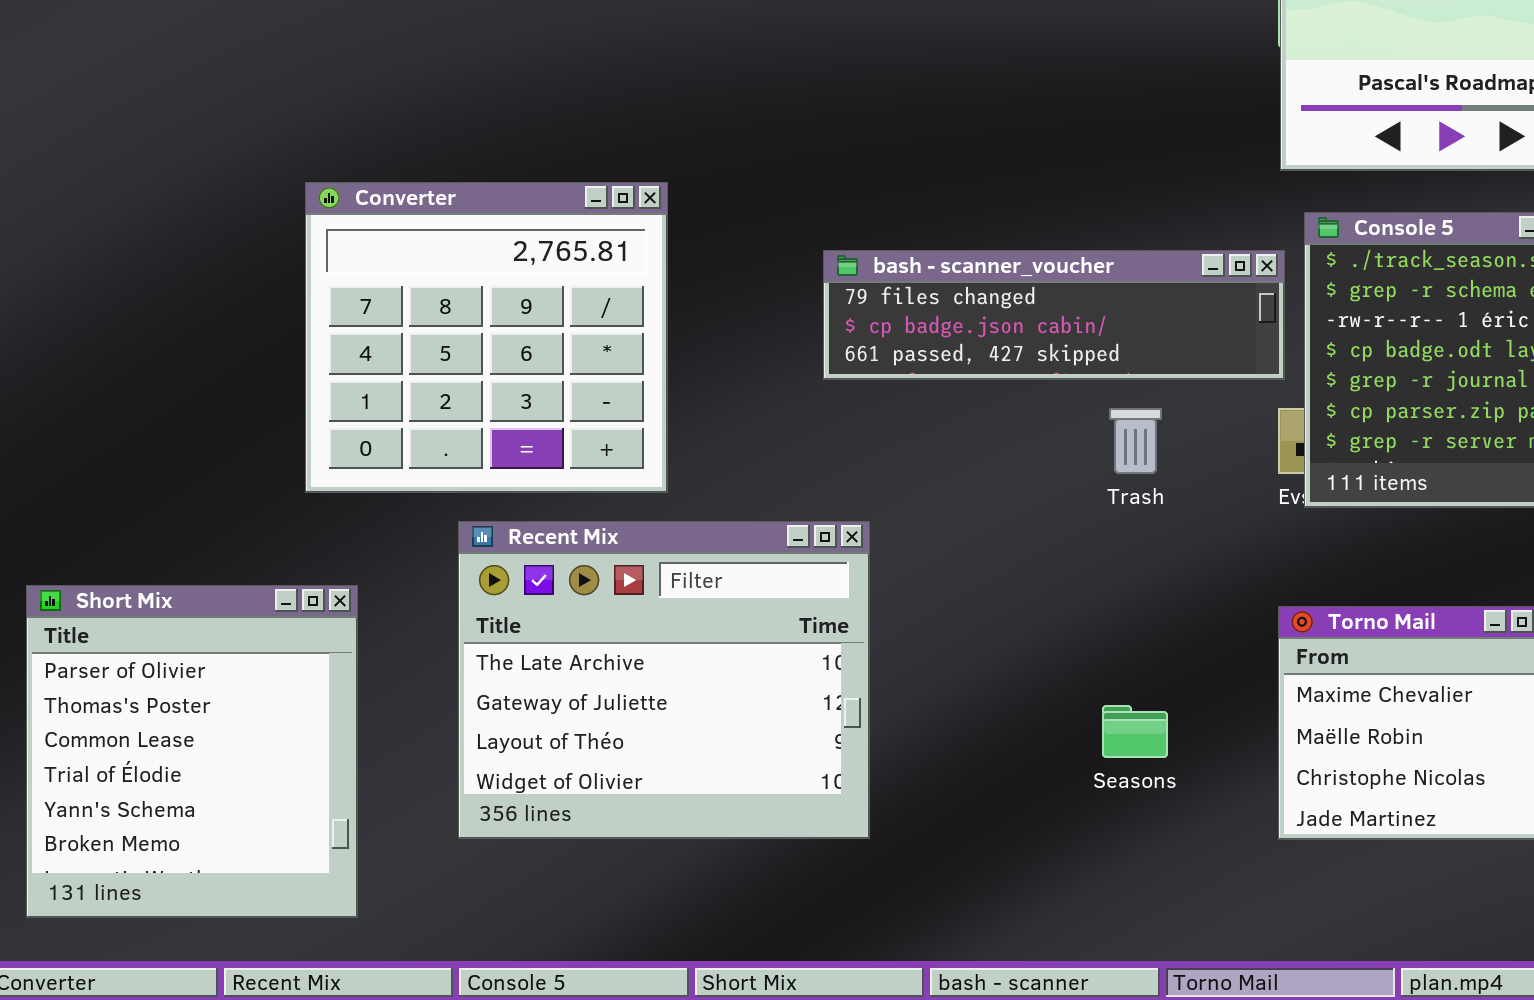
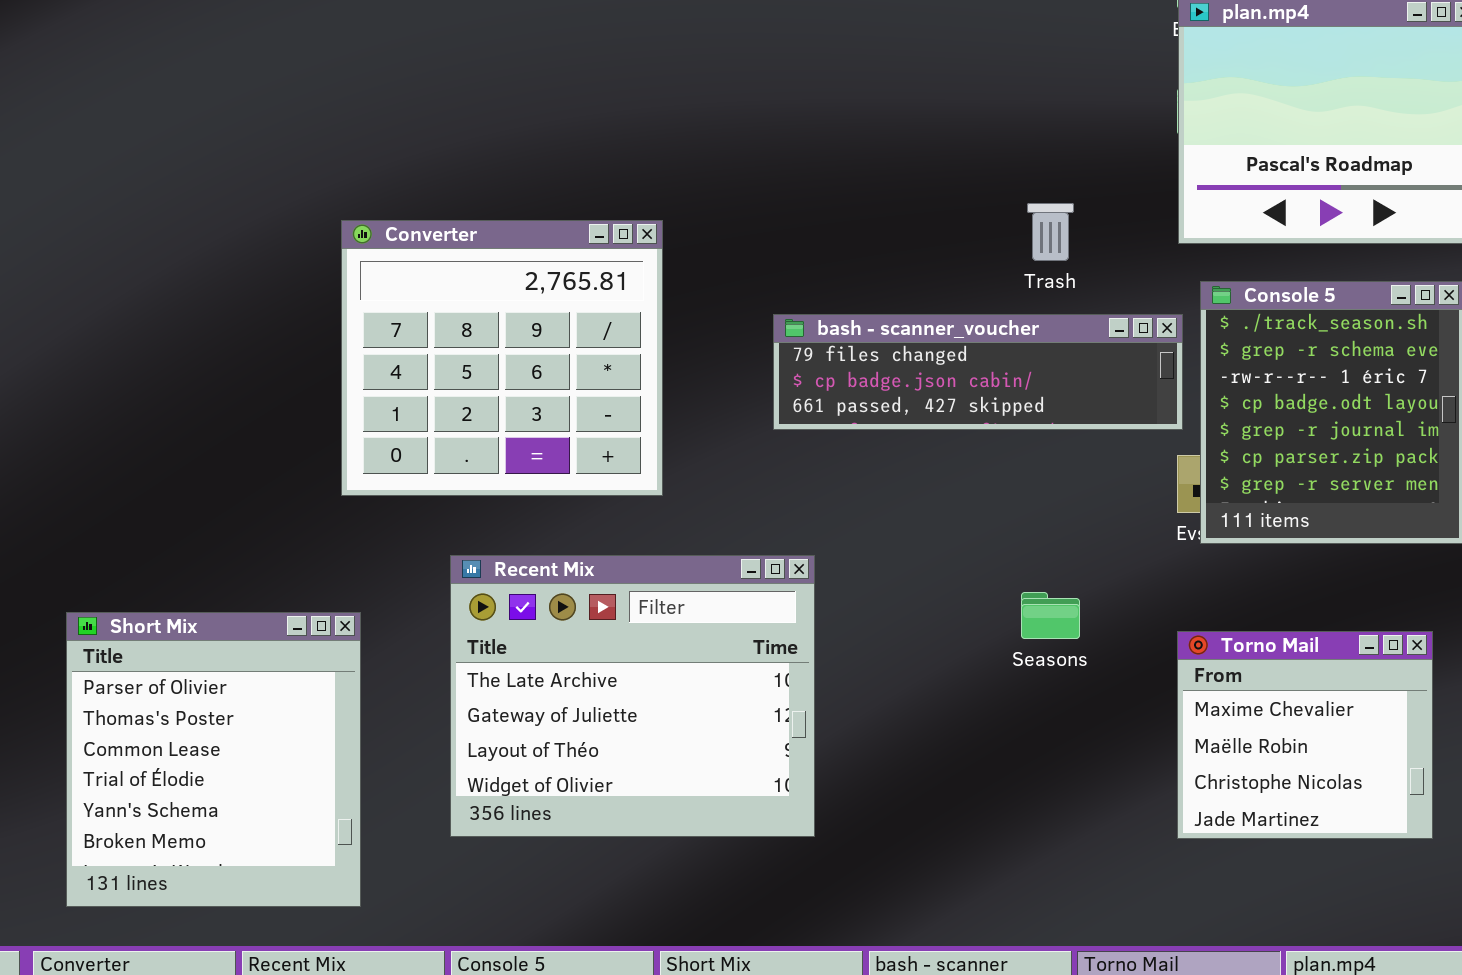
Converter: [305,182,668,493] -> [341,220,663,496], moved
Trash: [1109,408,1162,474] -> [1027,203,1074,261], moved
Seasons: [1102,705,1168,758] -> [1021,592,1080,639], moved

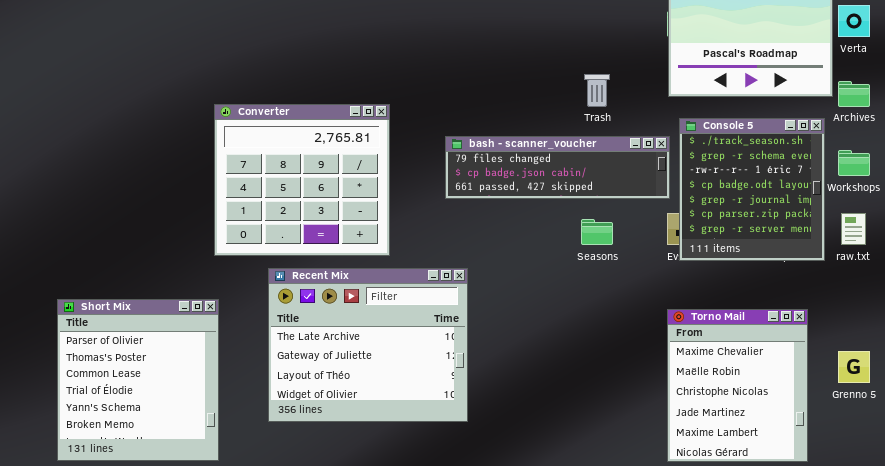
Converter: [341,220,663,496] -> [214,104,390,256], moved
Seasons: [1021,592,1080,639] -> [581,219,613,245], moved
Torno Mail: [1177,631,1433,839] -> [667,309,808,462], resized

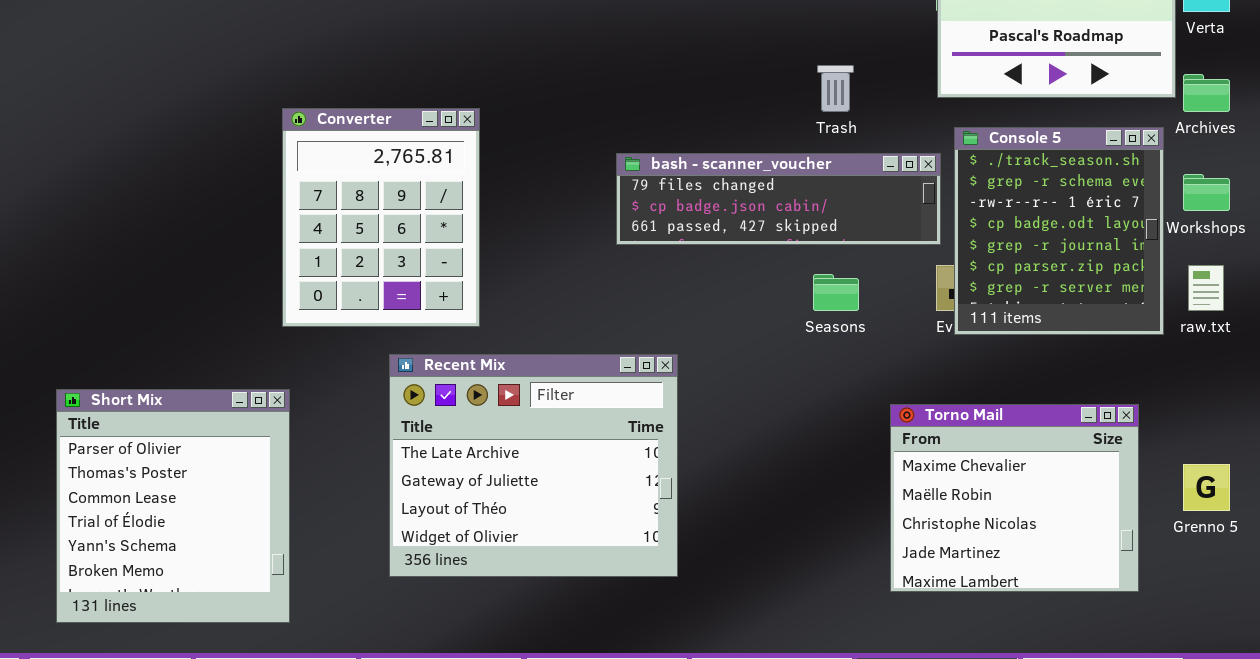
Converter: [214,104,390,256] -> [282,108,480,327], resized
Recent Mix: [268,268,468,422] -> [389,354,678,577], moved
Torno Mail: [667,309,808,462] -> [890,404,1139,592], resized

